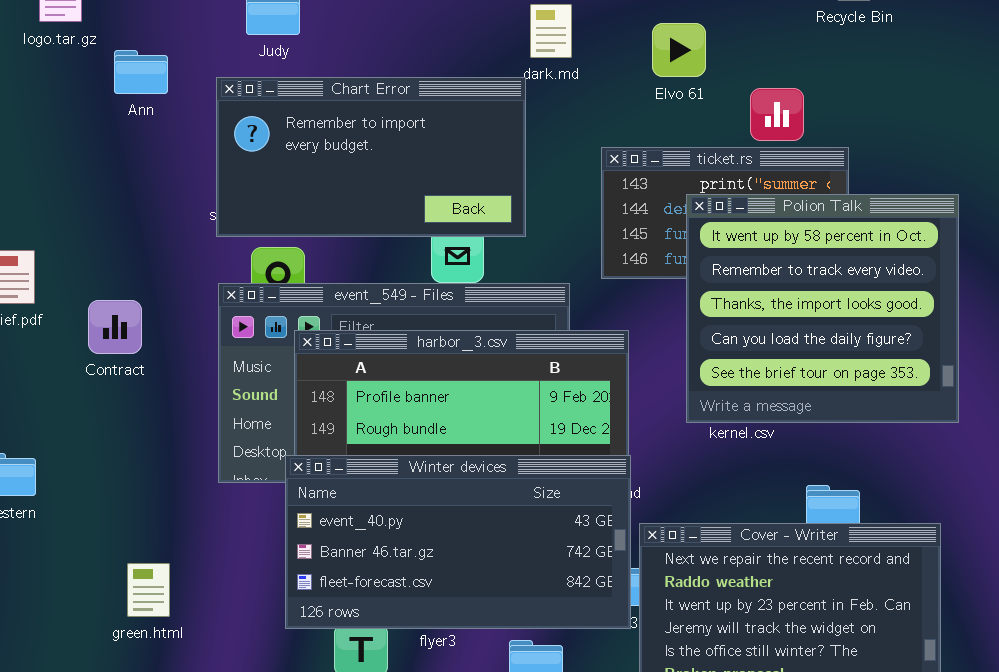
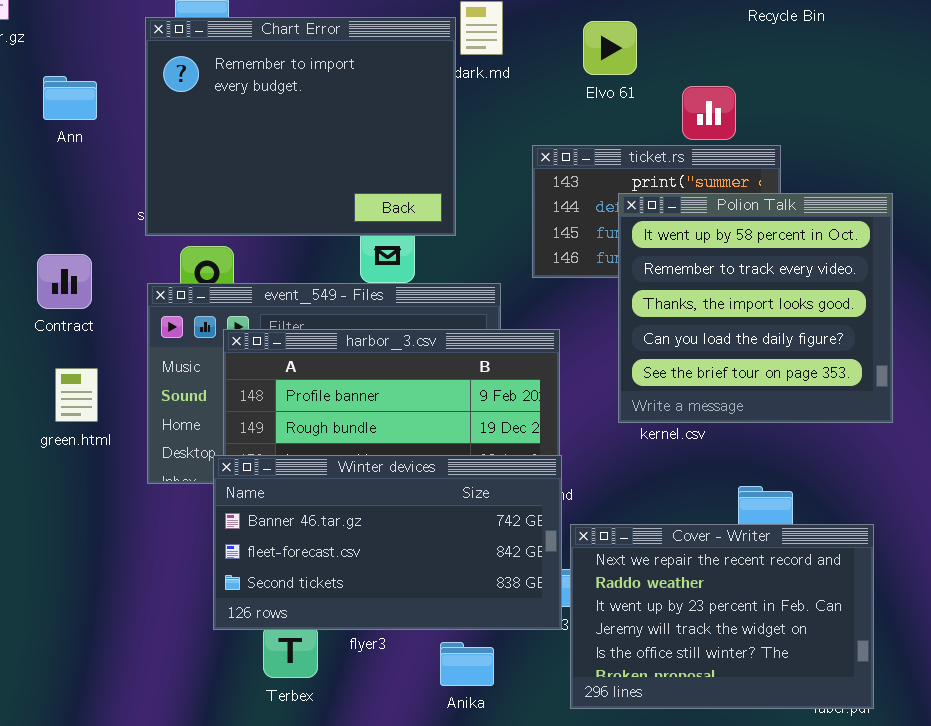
Ann: [114,50,168,94] -> [43,76,97,120], moved
Chart Error: [216,77,526,237] -> [145,17,456,236], resized
Contract: [88,300,142,354] -> [37,254,92,309], moved
Winter devices: [285,455,631,629] -> [213,455,562,630], scrolled down 1 row
green.html: [127,563,170,617] -> [55,368,98,422], moved

